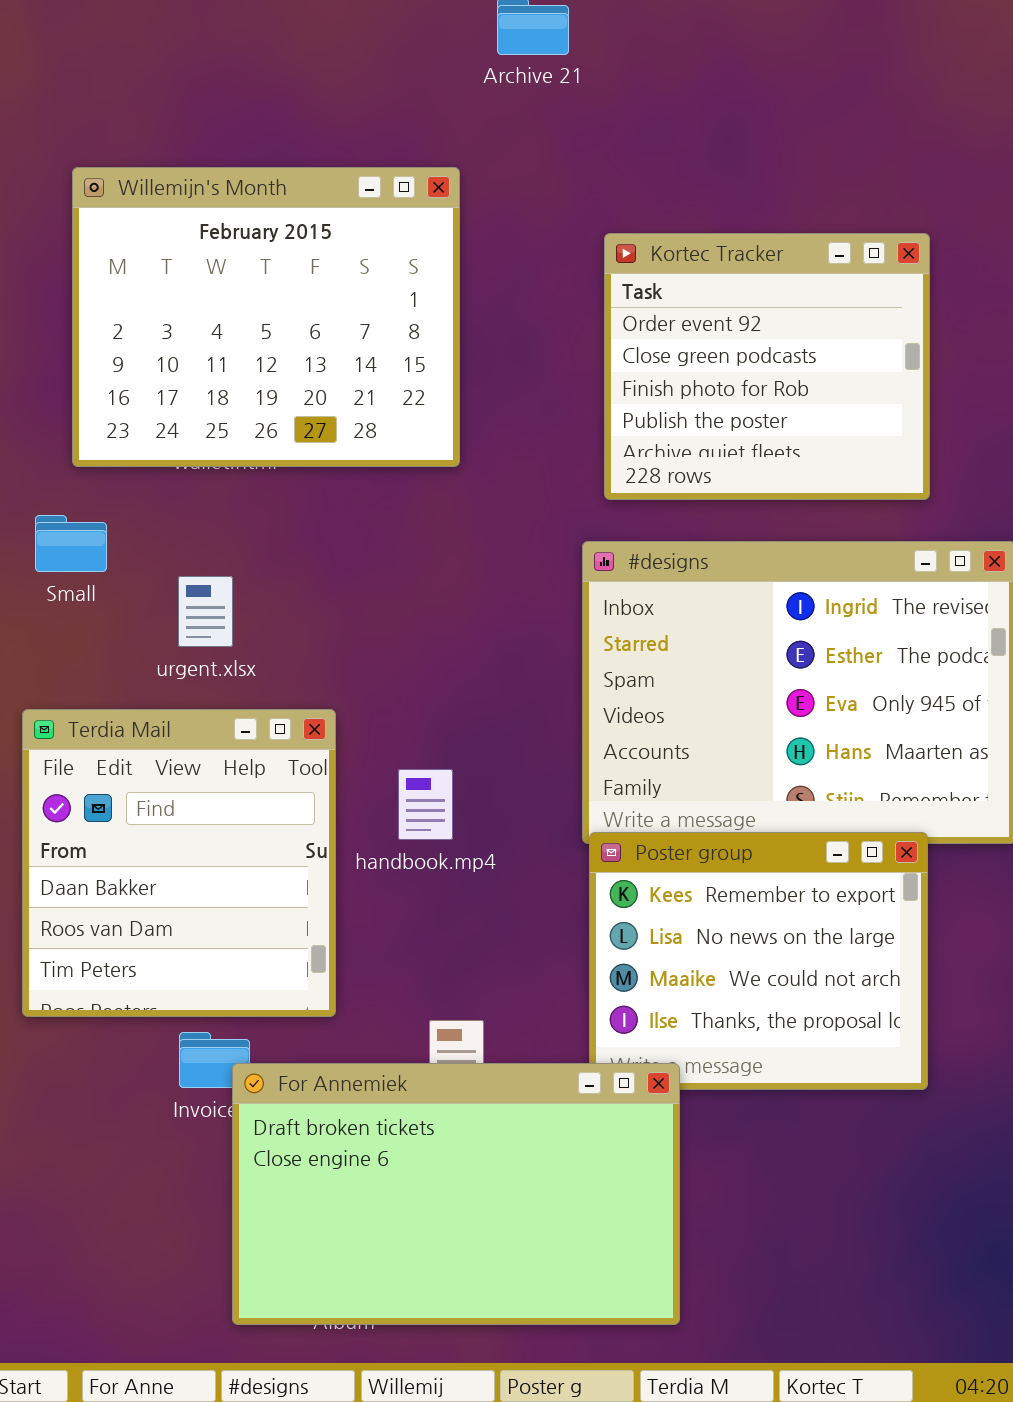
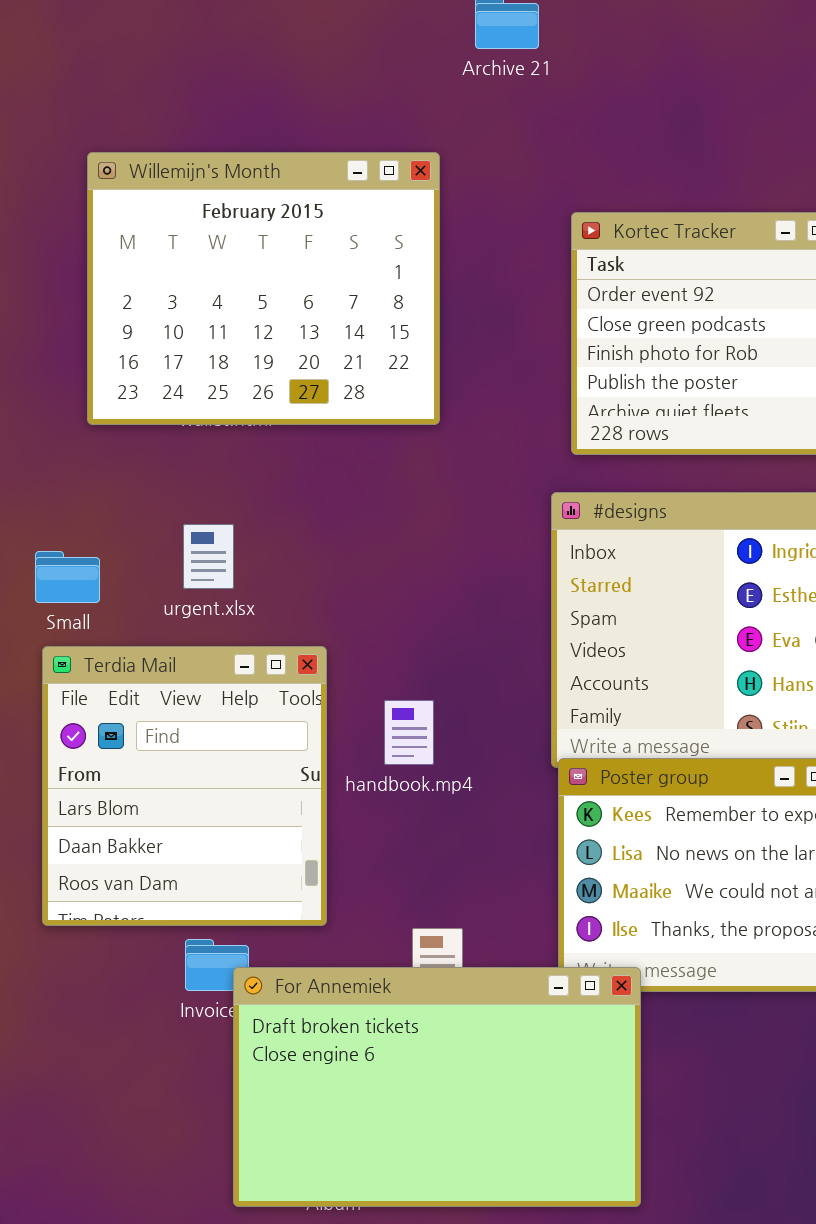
Small: [35,515,107,572] -> [35,551,100,603], moved
Terdia Mail: [22,709,336,1017] -> [42,646,327,926], scrolled up 1 row

